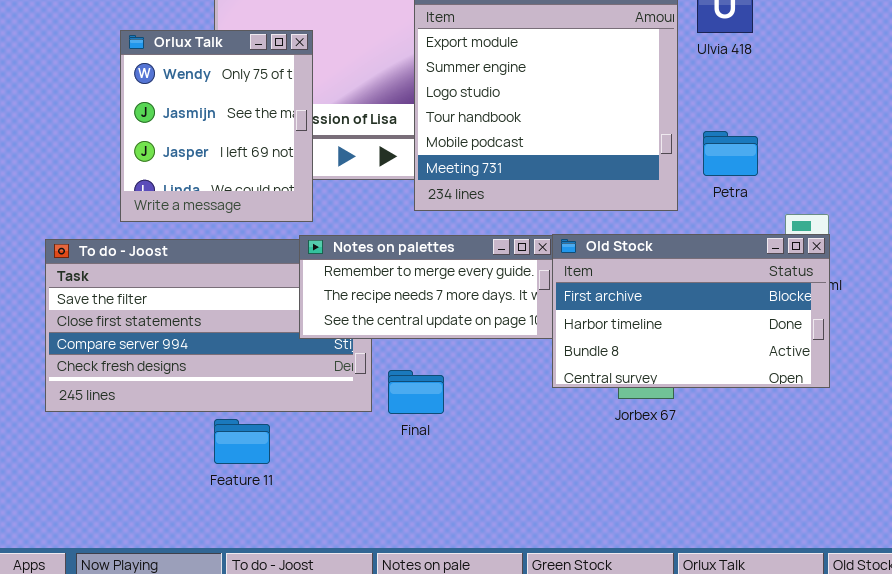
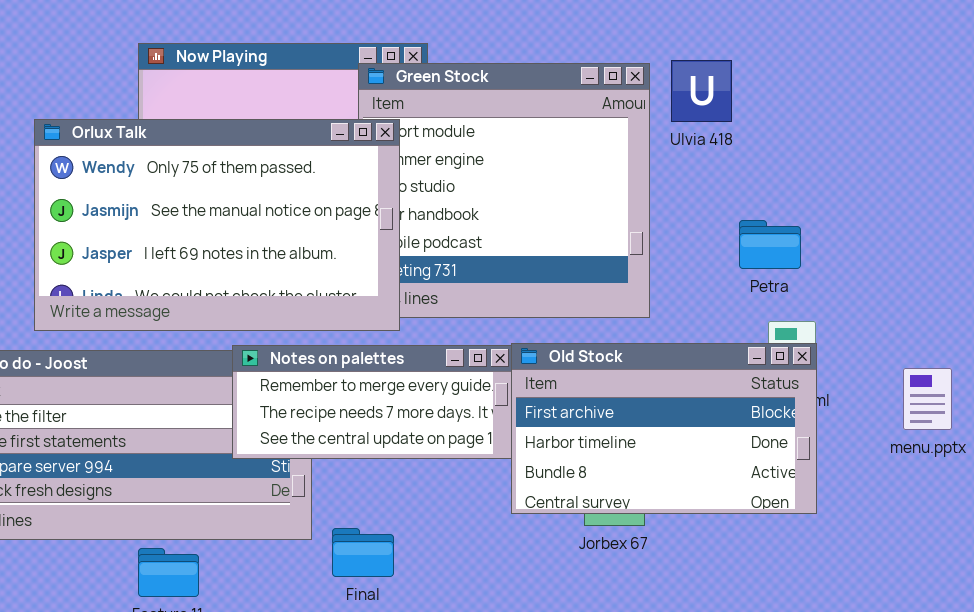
Orlux Talk: [120,30,313,222] -> [34,119,400,331], resized
Petra: [703,131,758,176] -> [739,220,801,269], moved
Final: [388,370,444,414] -> [332,528,394,577], moved

